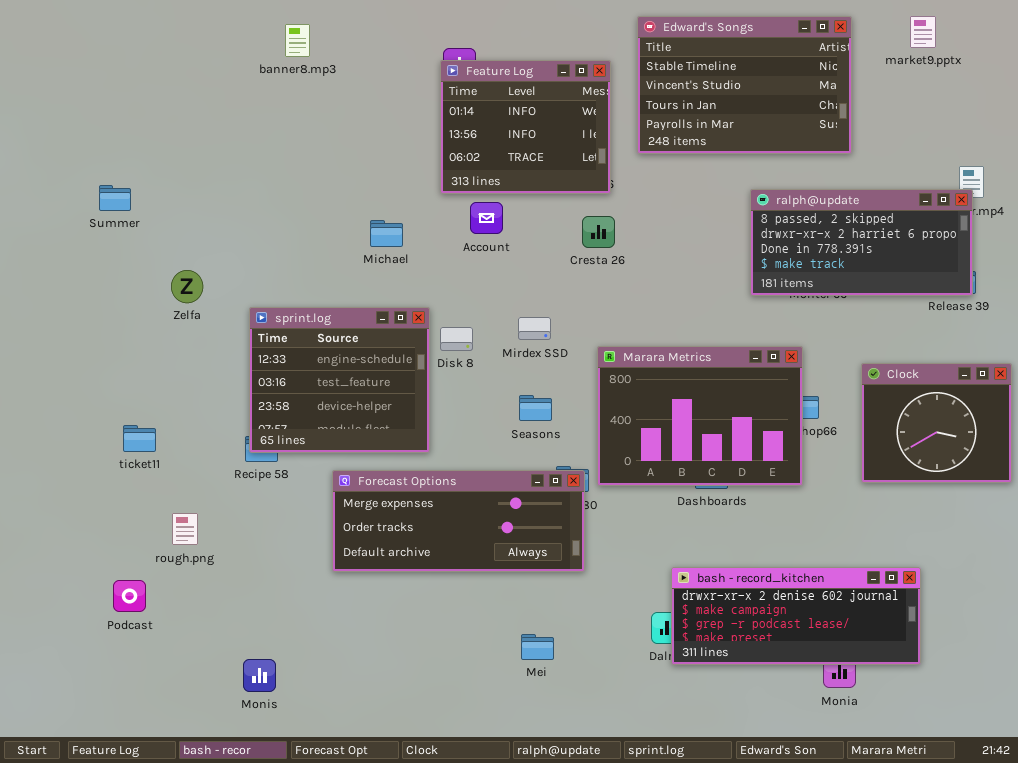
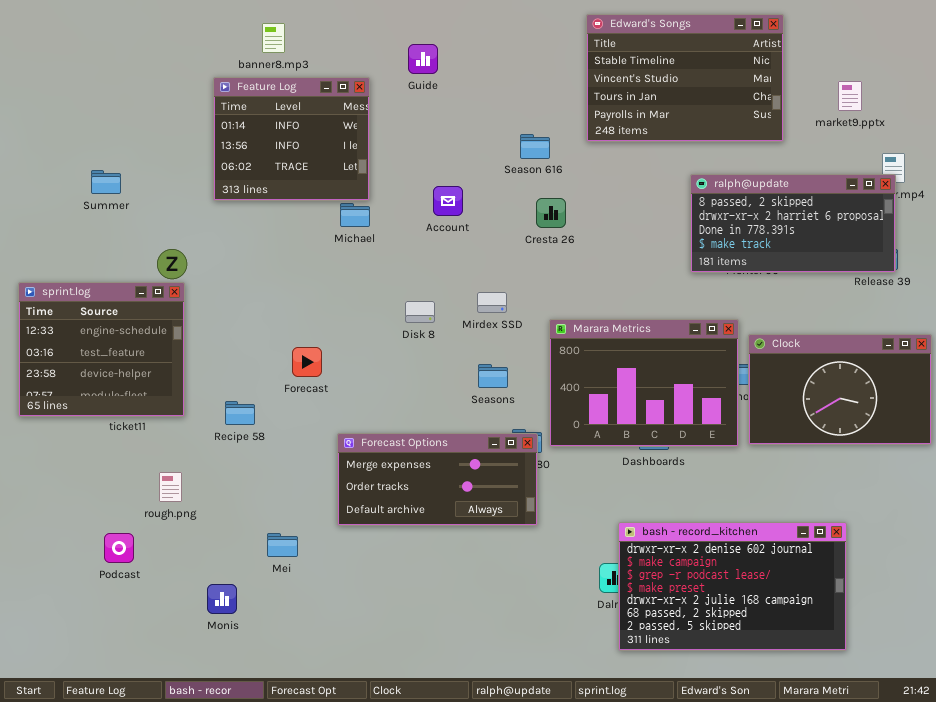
market9.pptx: [910,16,936,48] -> [838,81,862,111], moved
Feature Log: [440,60,611,194] -> [213,77,370,201], moved
sprint.log: [249,307,430,453] -> [18,282,185,417], moved
Clock: [861,363,1012,483] -> [748,334,932,445], resized
Forecast Options: [332,470,585,572] -> [337,433,538,526], resized
bash - record_kitchen: [671,567,921,665] -> [618,522,847,651], resized
Mei: [521,634,554,660] -> [267,533,298,557], moved
Monis: [243,659,276,692] -> [207,584,237,614], moved

